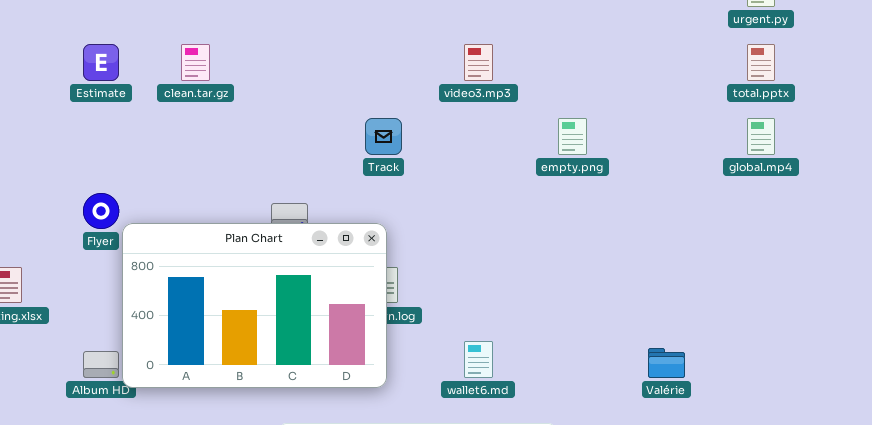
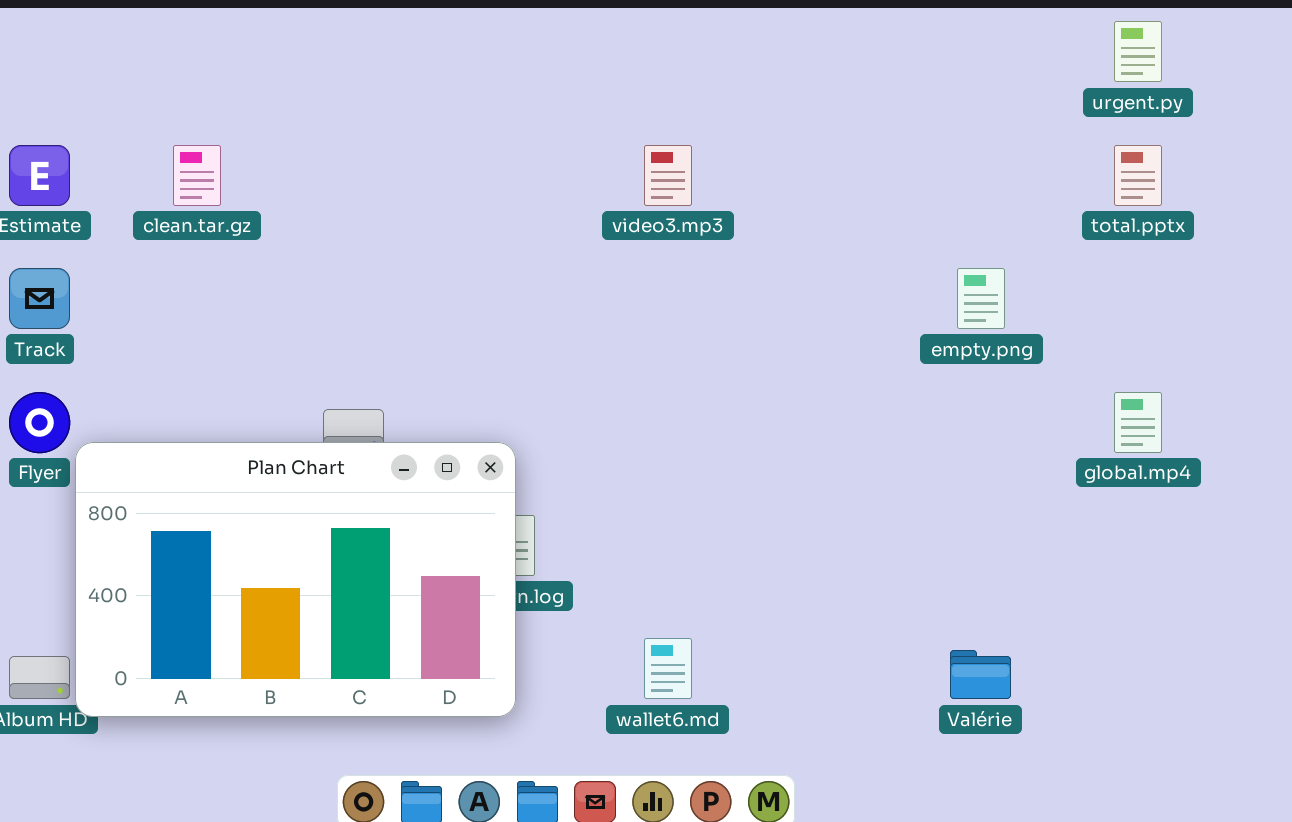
Track: [365,118,402,155] -> [9,268,70,329], moved
empty.png: [558,118,587,155] -> [957,268,1005,329], moved
global.mp4: [747,118,775,155] -> [1114,392,1162,453], moved

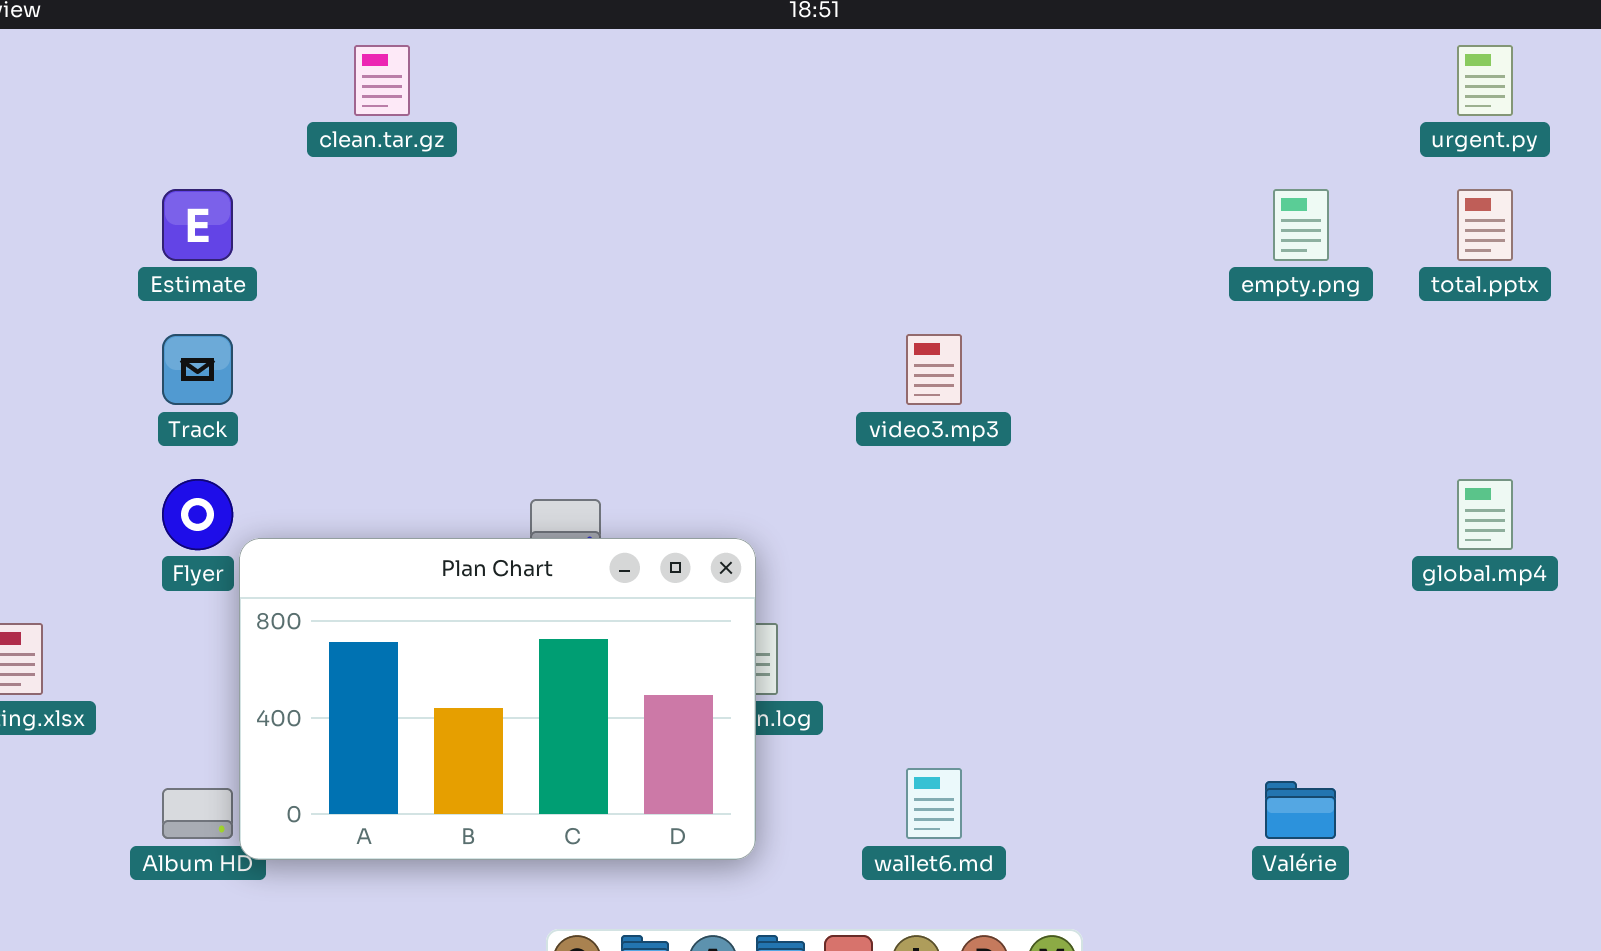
clean.tar.gz: [173,145,221,206] -> [354,45,410,116], moved
video3.mp3: [644,145,692,206] -> [906,334,962,405], moved
empty.png: [957,268,1005,329] -> [1273,189,1329,261], moved

